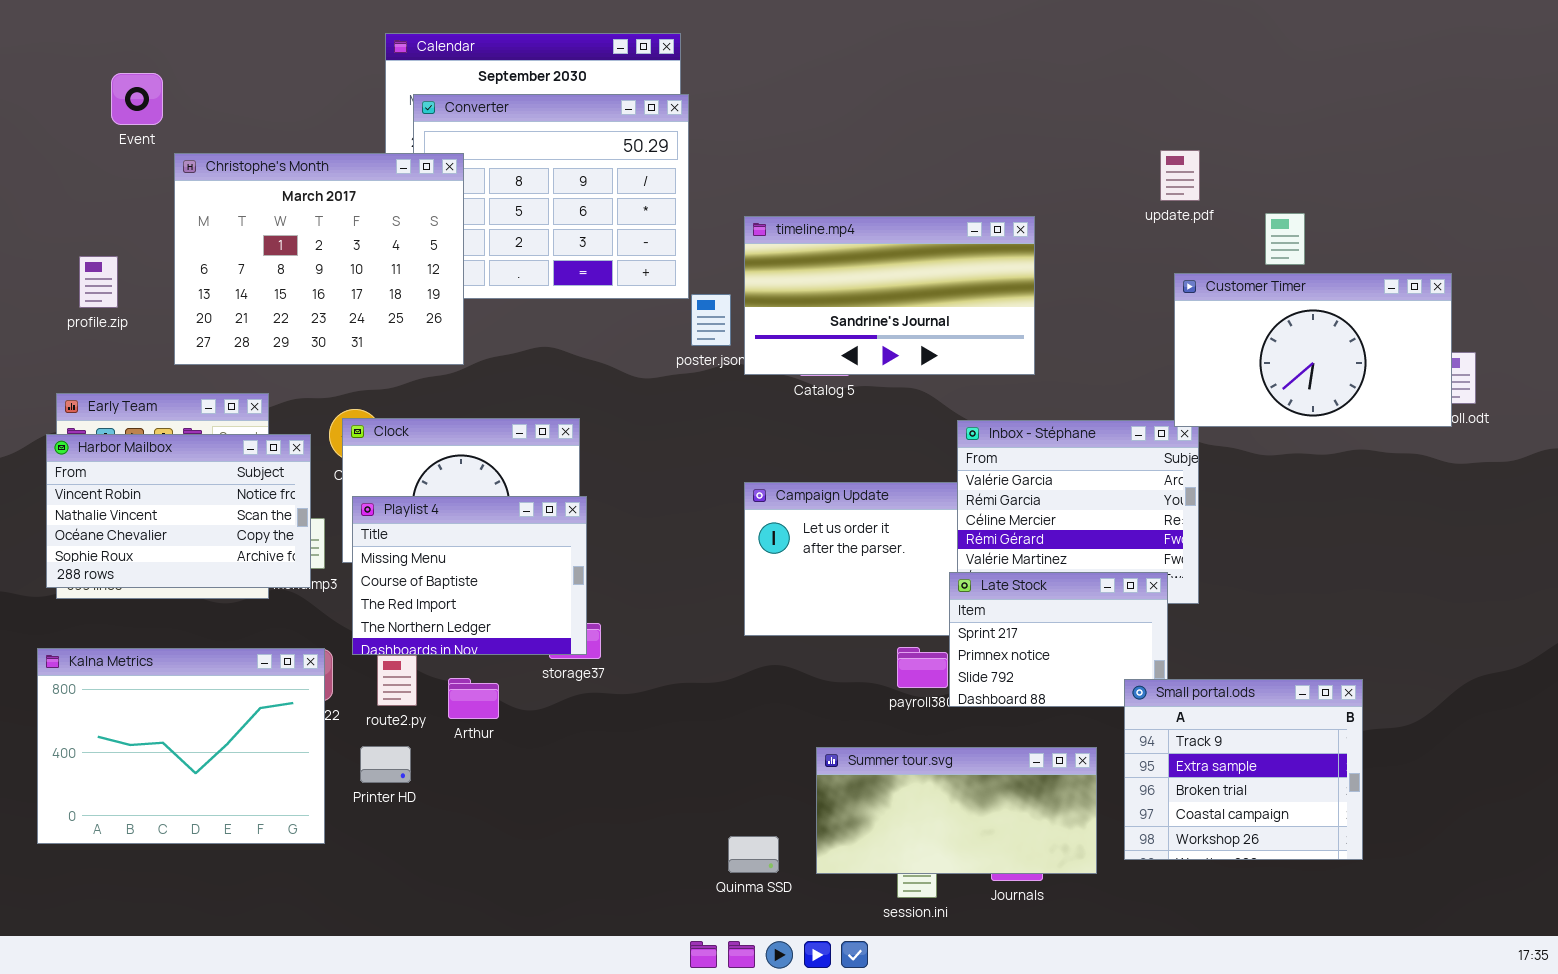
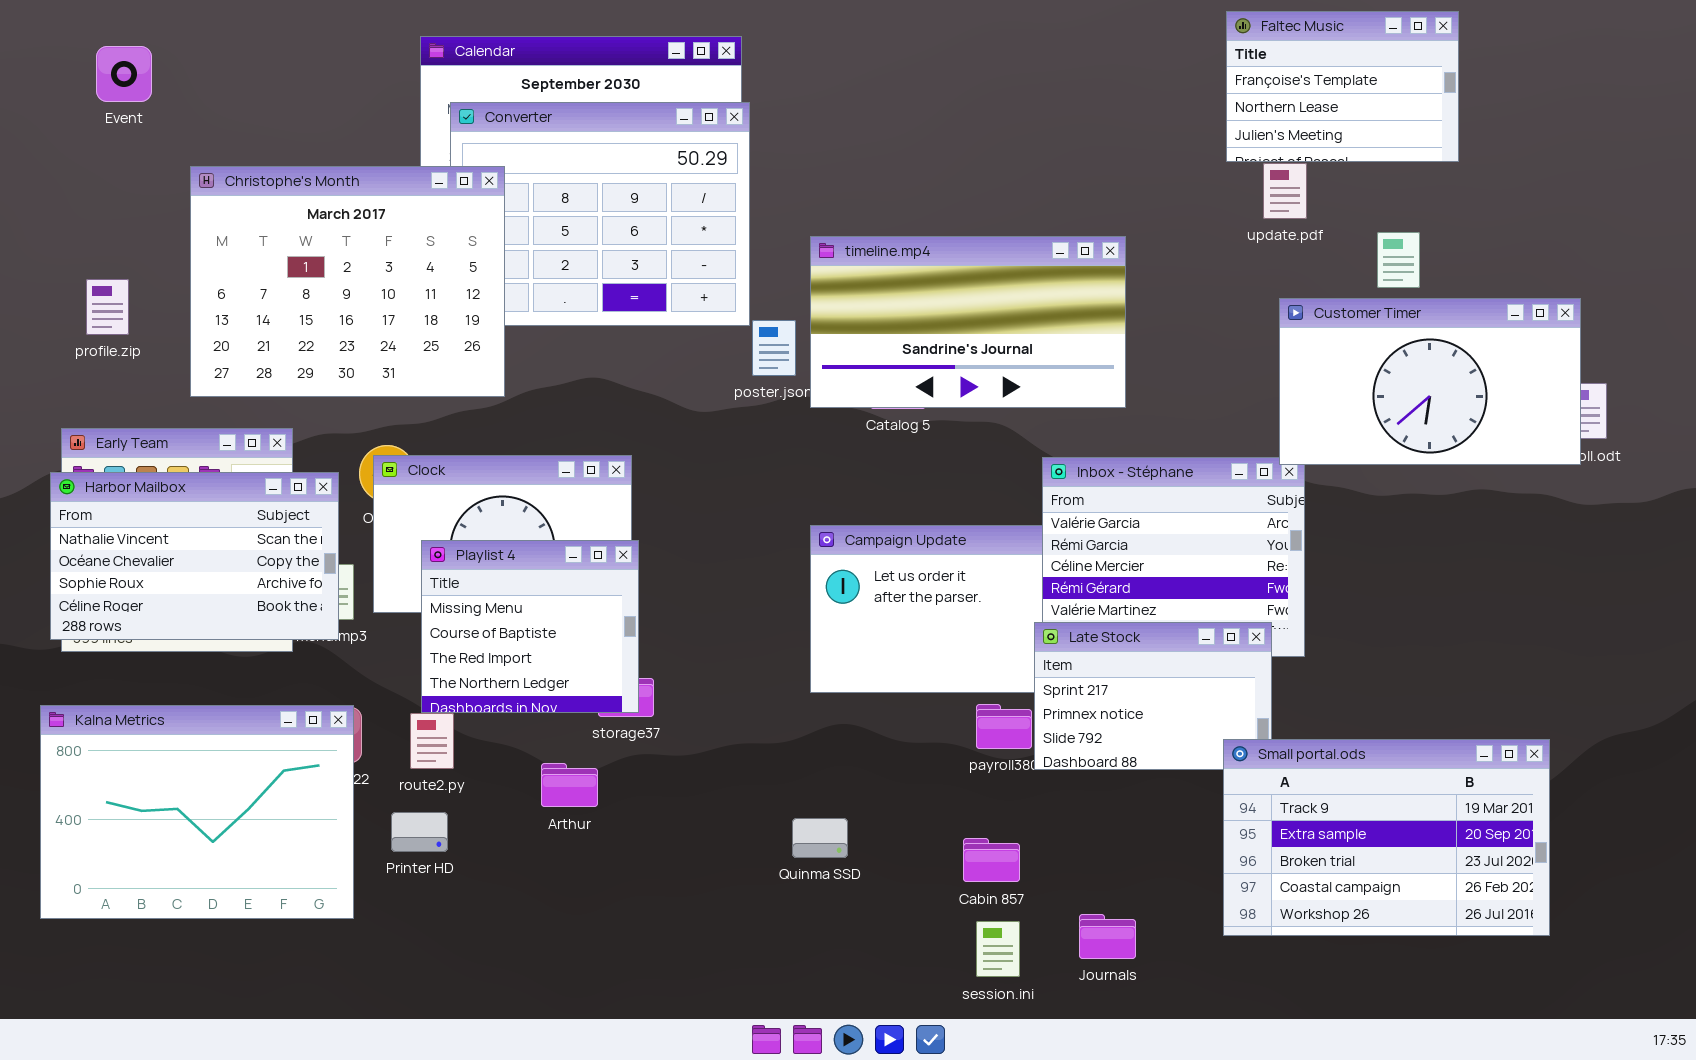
Faltec Music: none -> [1226,11,1459,162], opened
Event: [111,73,163,125] -> [96,46,152,102], moved
Harbor Mailbox: [46,434,311,588] -> [50,472,339,640], scrolled down 1 row
Playlist 4: [352,496,587,655] -> [421,540,639,713], resized
Arthur: [448,678,499,719] -> [541,763,598,807], moved
Small portal.ods: [1124,679,1363,860] -> [1223,739,1550,936], resized
Summer tour.svg: [816,747,1097,874] -> none, closed
Quinma SSD: [728,836,779,873] -> [792,818,848,858], moved

